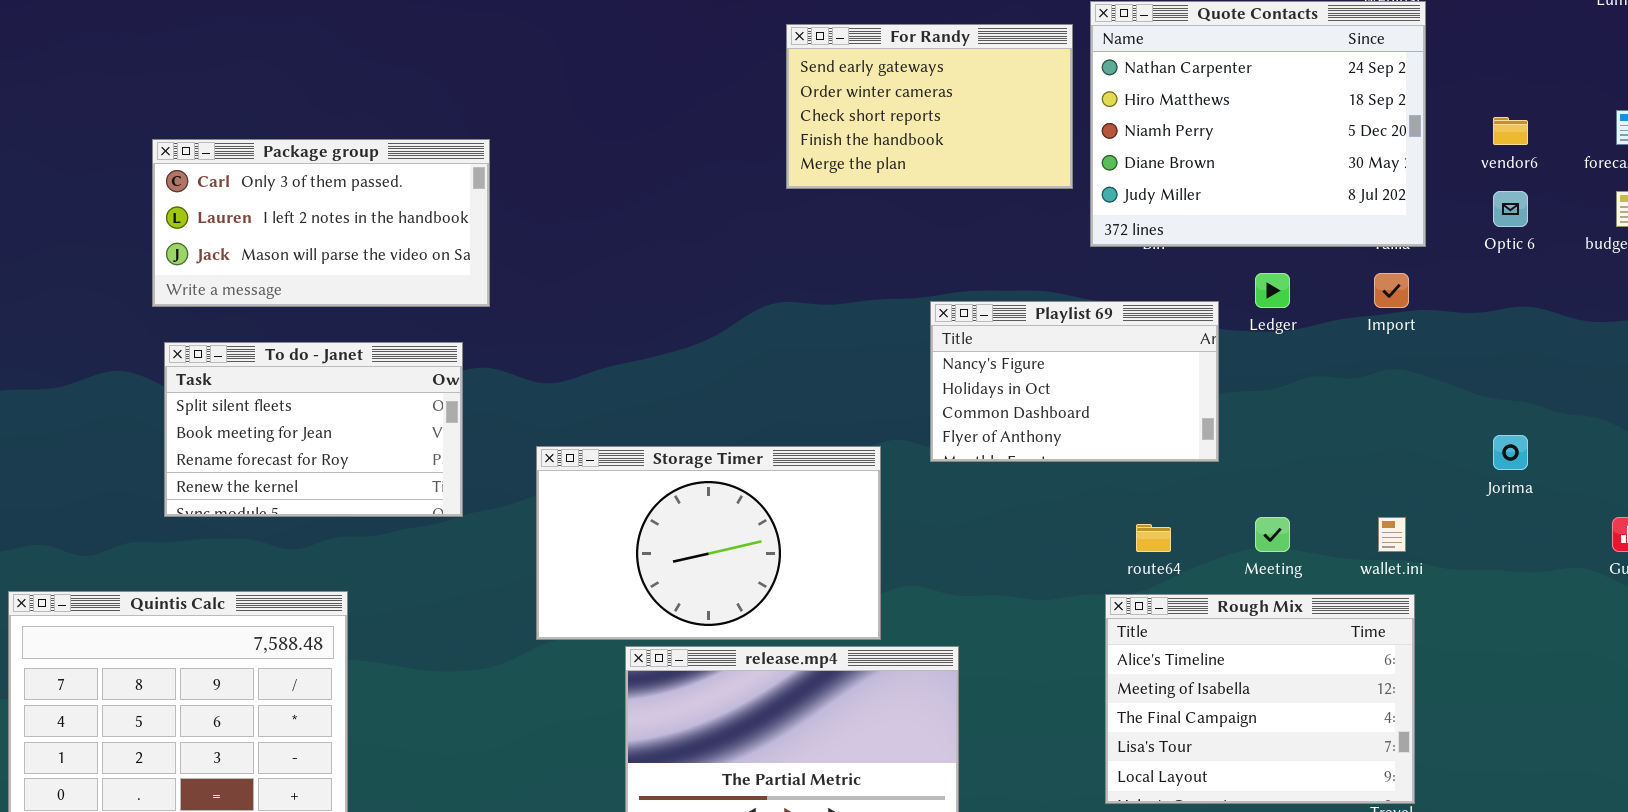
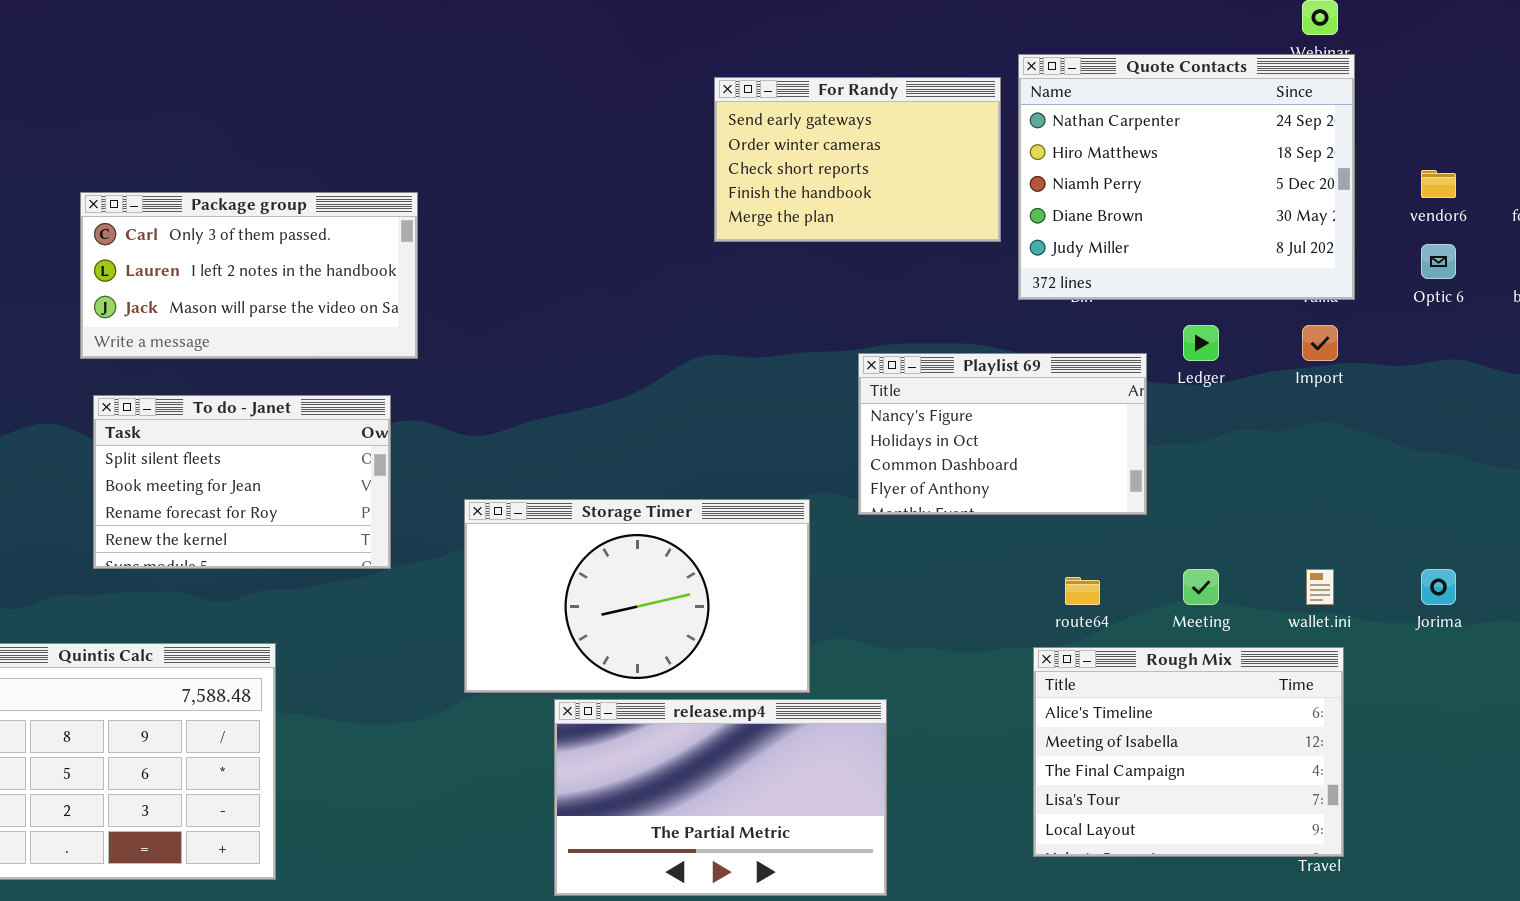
Jorima: [1493,435,1528,470] -> [1421,569,1456,605], moved

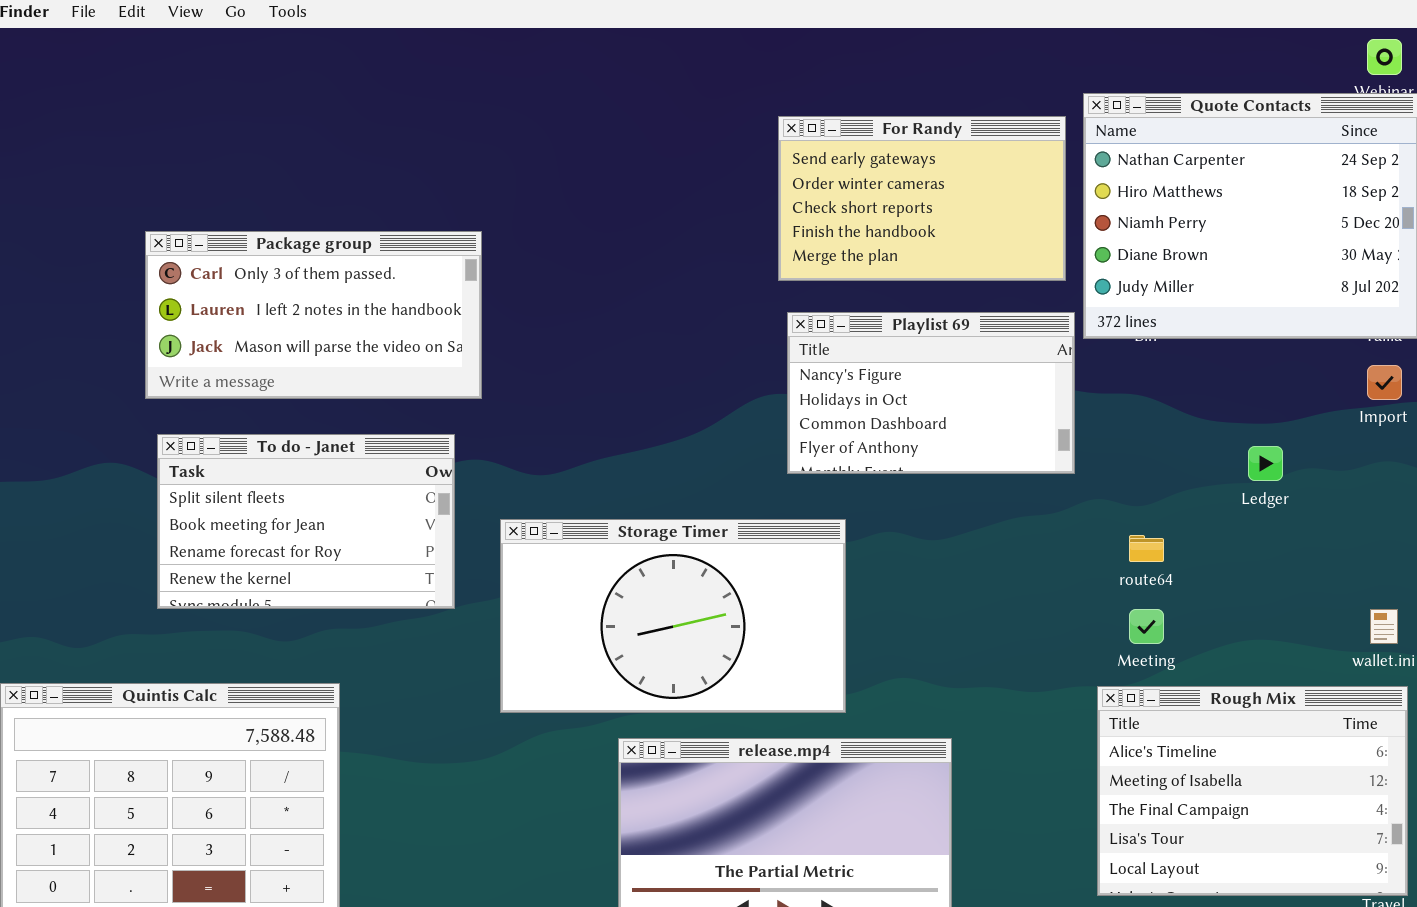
Ledger: [1183,325,1219,361] -> [1248,446,1283,481], moved
Playlist 69: [858,353,1147,515] -> [787,312,1075,474], moved
Storage Timer: [464,499,810,693] -> [500,519,846,713], moved
Meeting: [1183,569,1219,605] -> [1129,609,1164,644], moved
route64: [1065,577,1100,605] -> [1129,535,1164,562], moved

